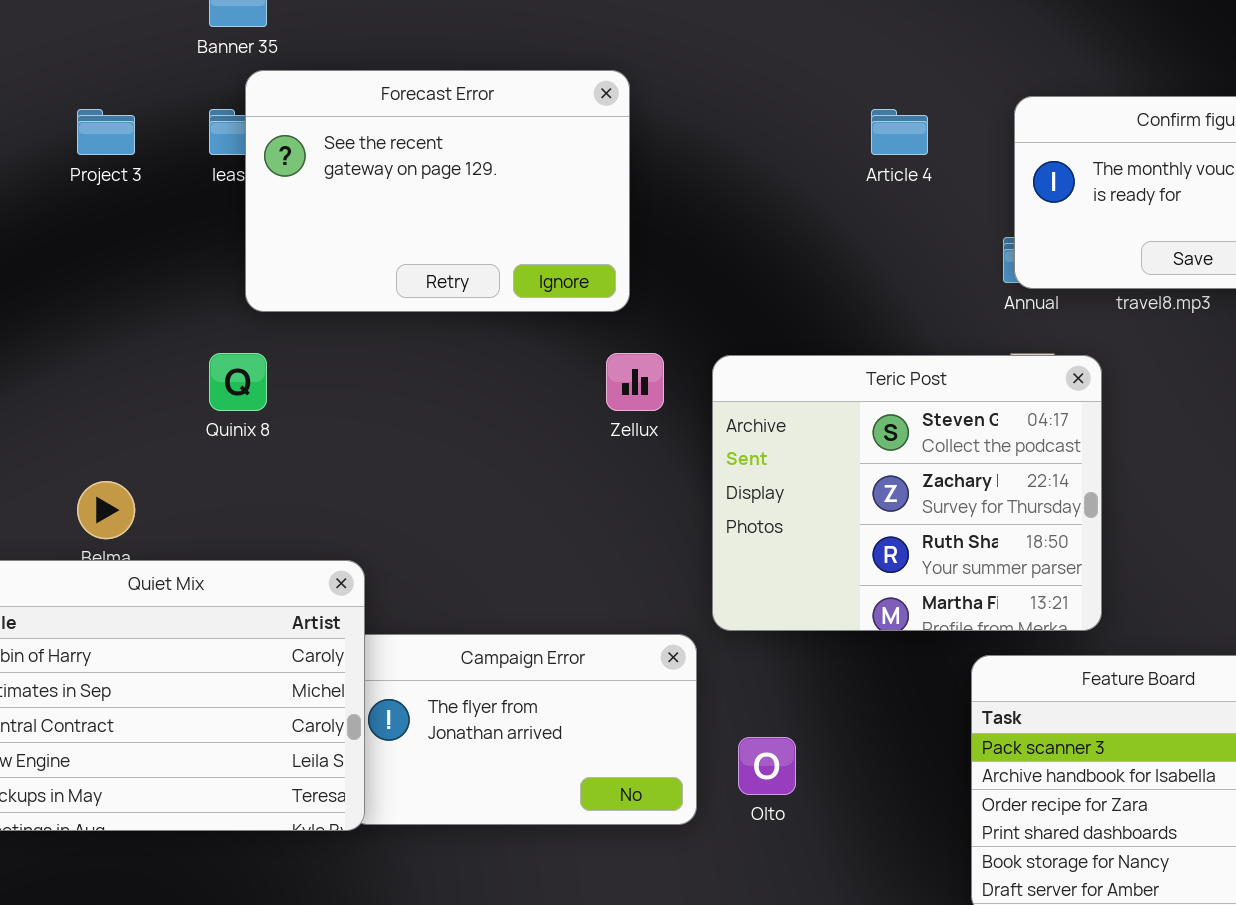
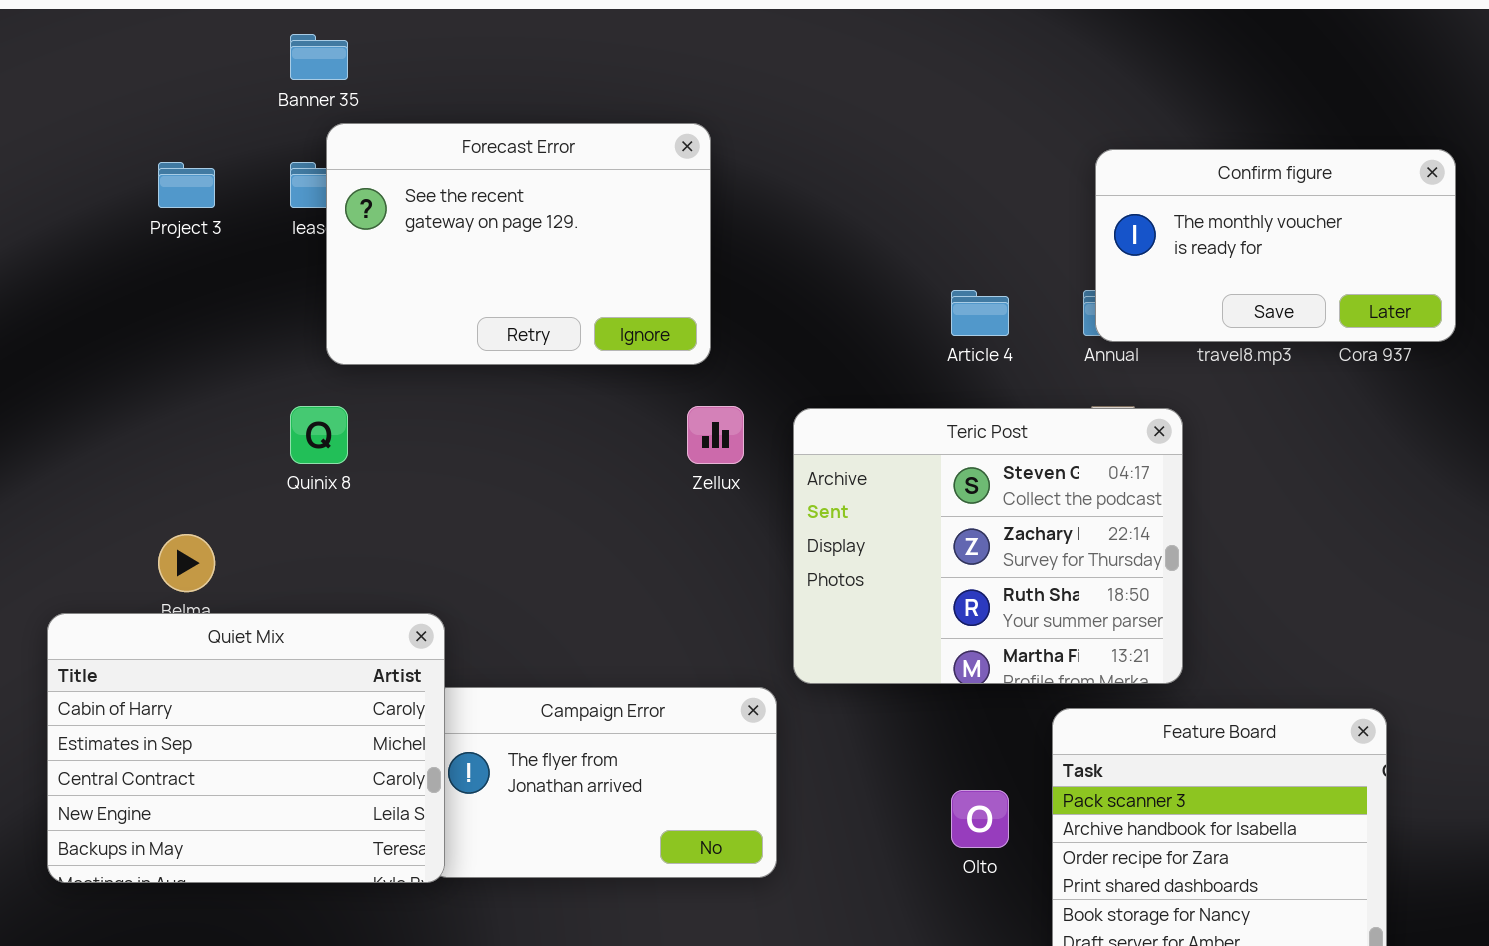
Article 4: [871,109,928,155] -> [951,290,1009,336], moved
Olto: [738,737,796,795] -> [951,790,1009,848], moved

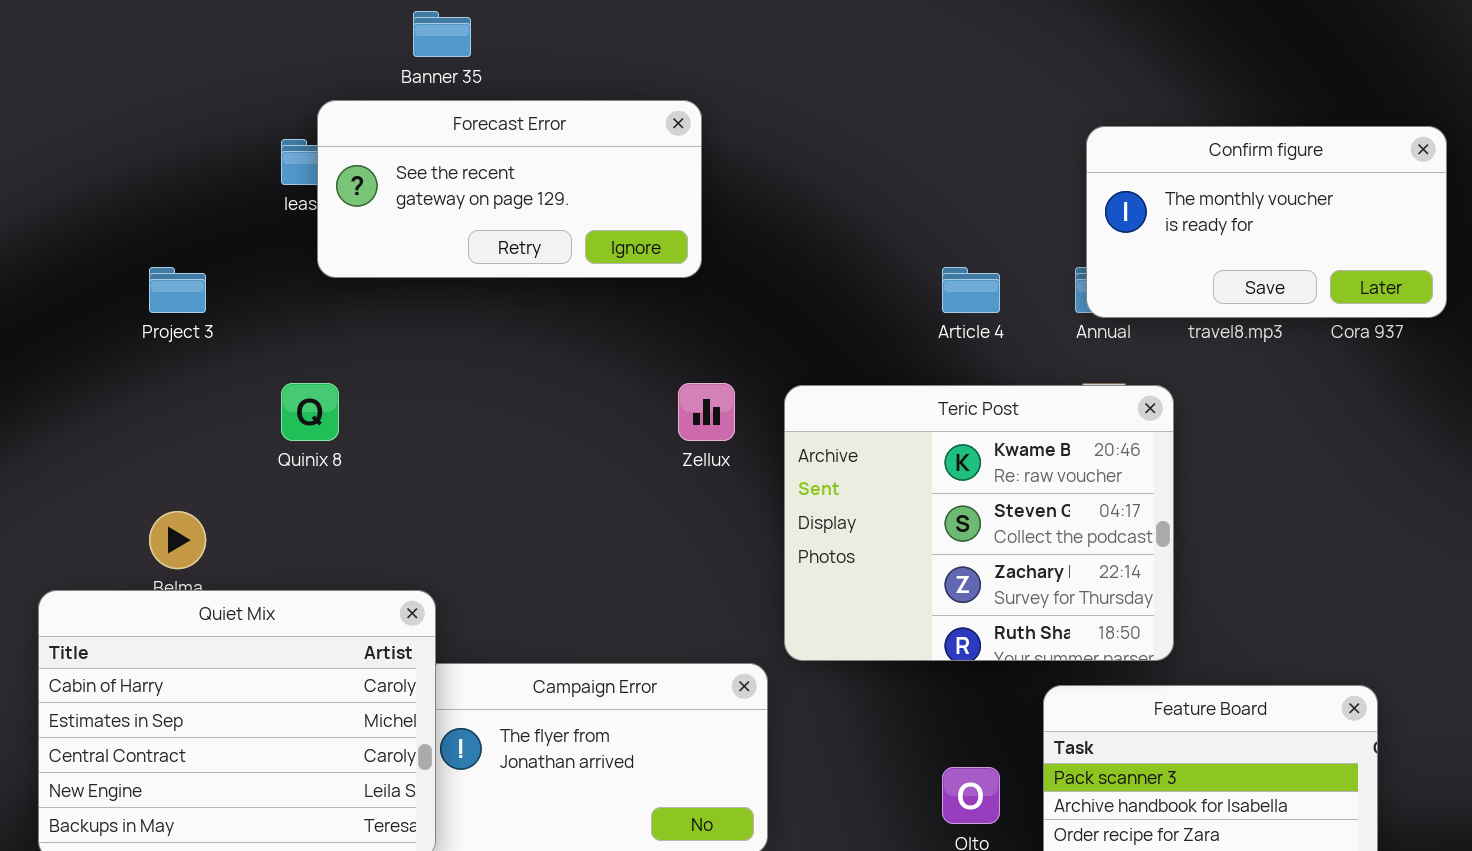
Banner 35: [290,34,348,80] -> [413,11,471,57], moved
Forecast Error: [326,123,711,365] -> [317,100,702,278], resized
Project 3: [158,162,215,208] -> [149,267,206,313], moved
Teric Post: [793,408,1183,684] -> [784,385,1174,661], scrolled up 1 row

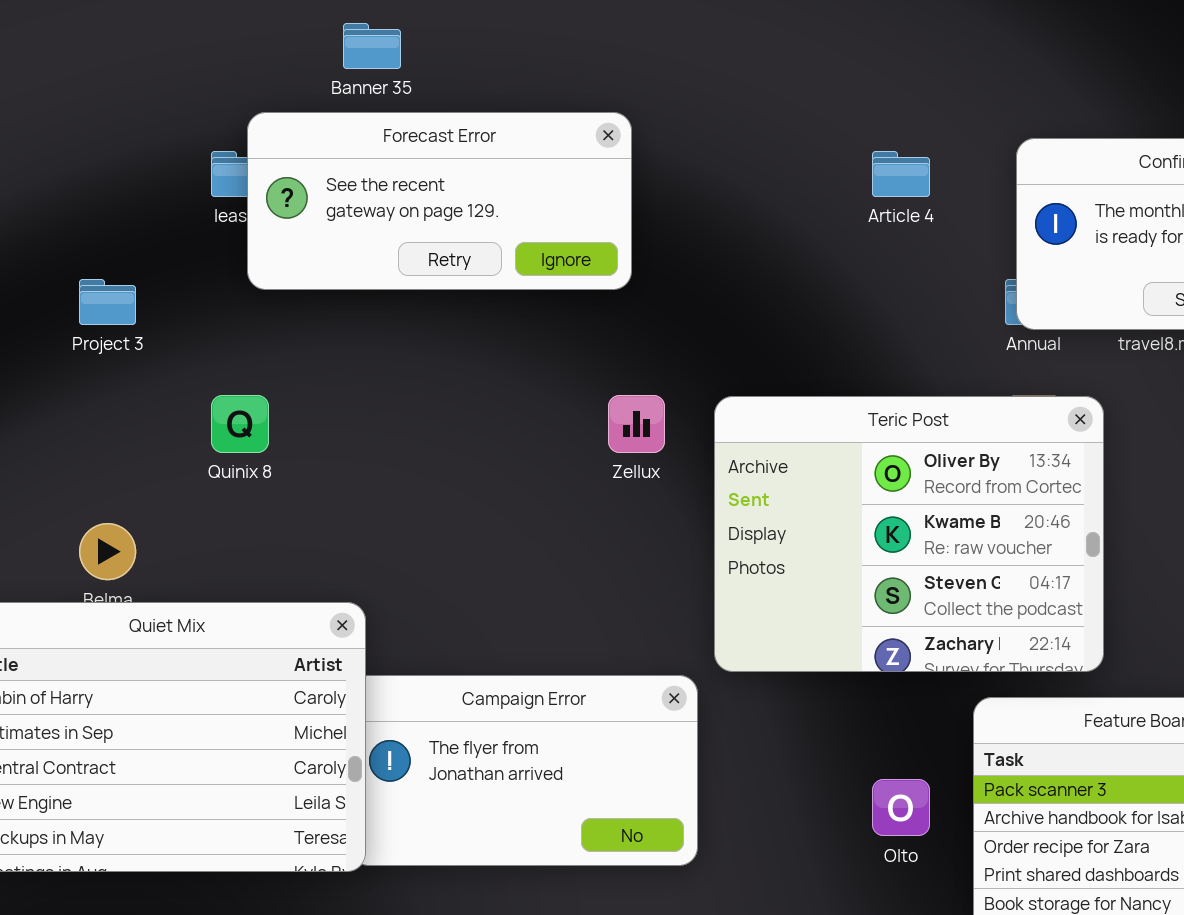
Article 4: [942,267,1000,313] -> [872,151,930,197], moved
Teric Post: [784,385,1174,661] -> [714,396,1104,672], scrolled up 1 row

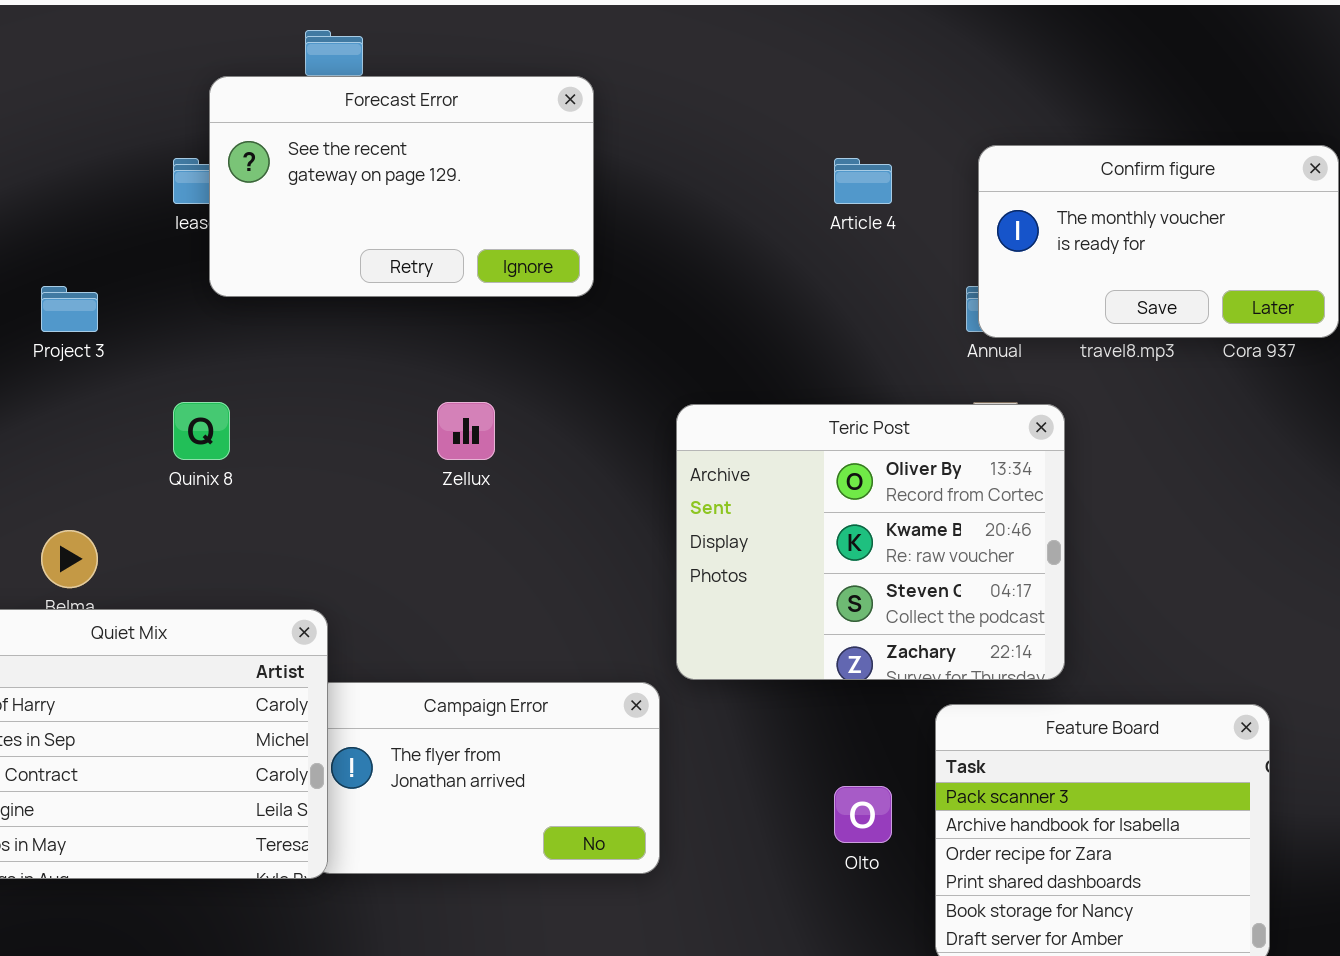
Forecast Error: [247,112,632,290] -> [209,76,594,297], resized
Zellux: [608,395,665,453] -> [437,402,495,460], moved

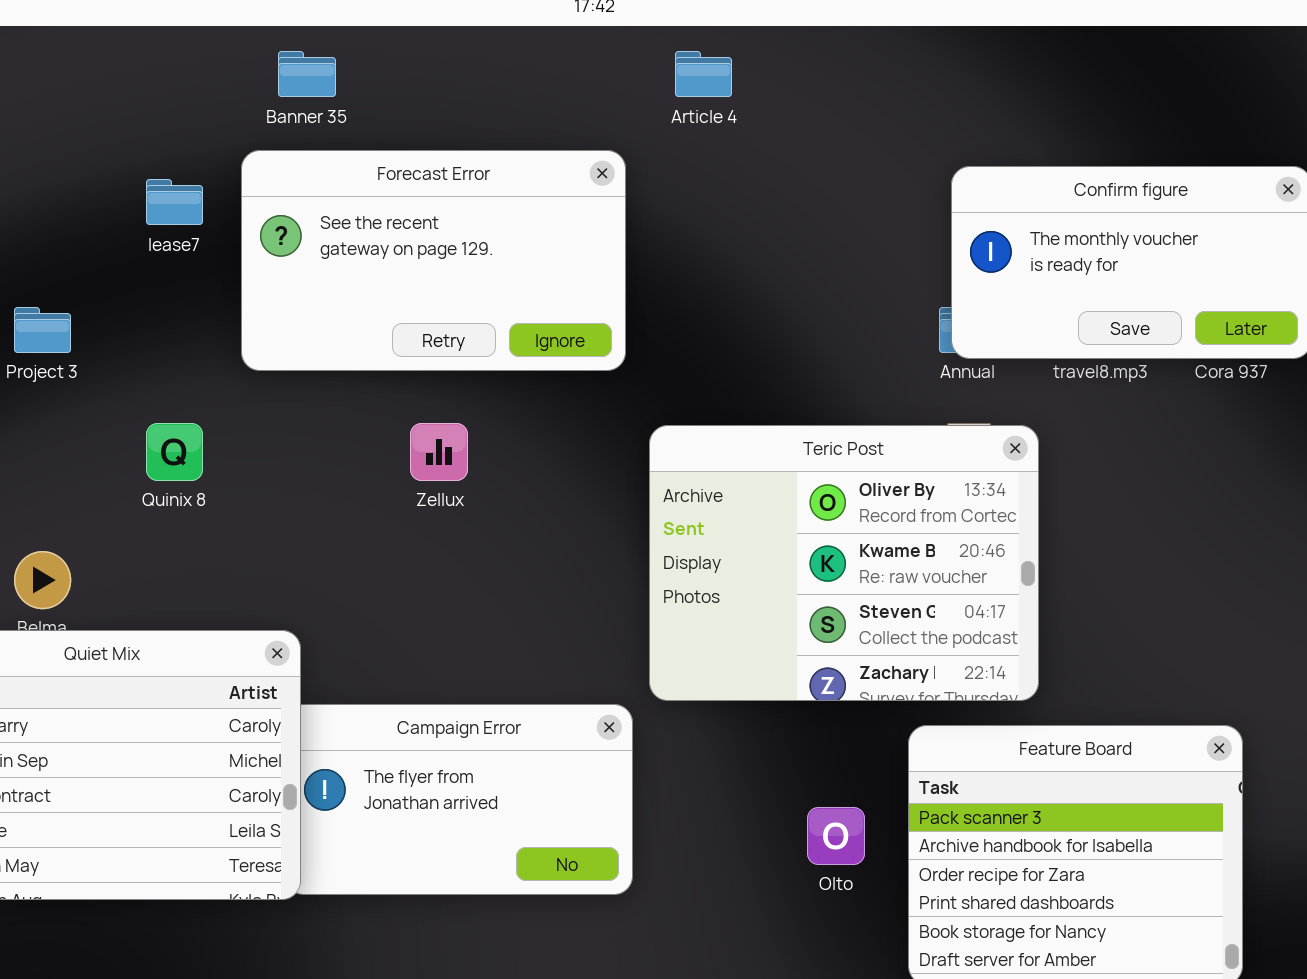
Forecast Error: [209,76,594,297] -> [241,150,626,371], moved
Article 4: [834,158,892,204] -> [675,51,732,97], moved

